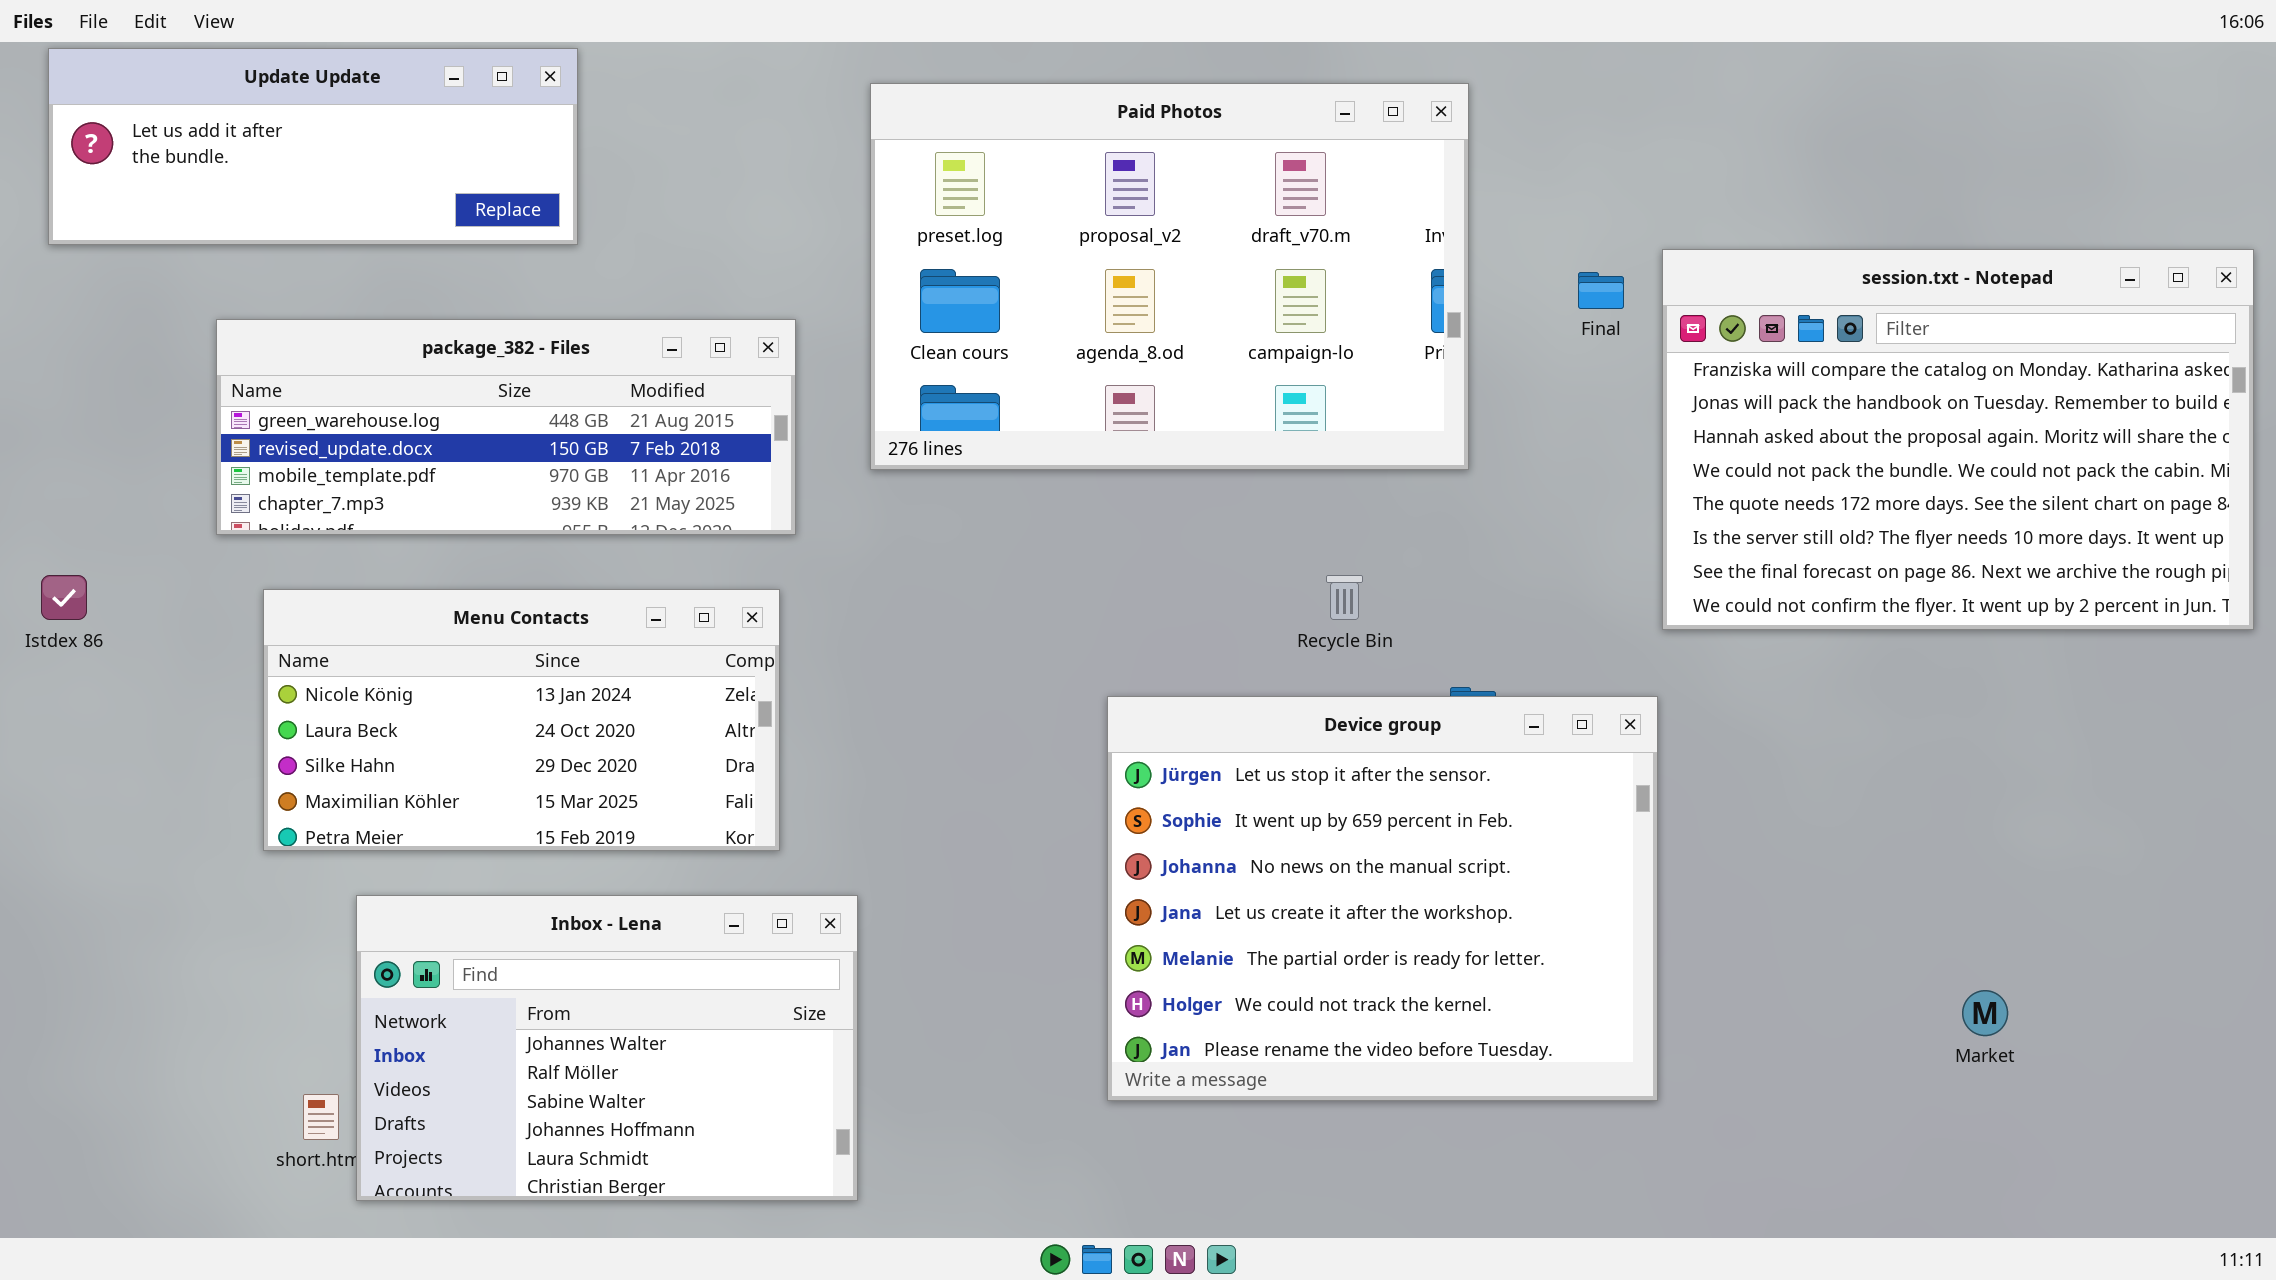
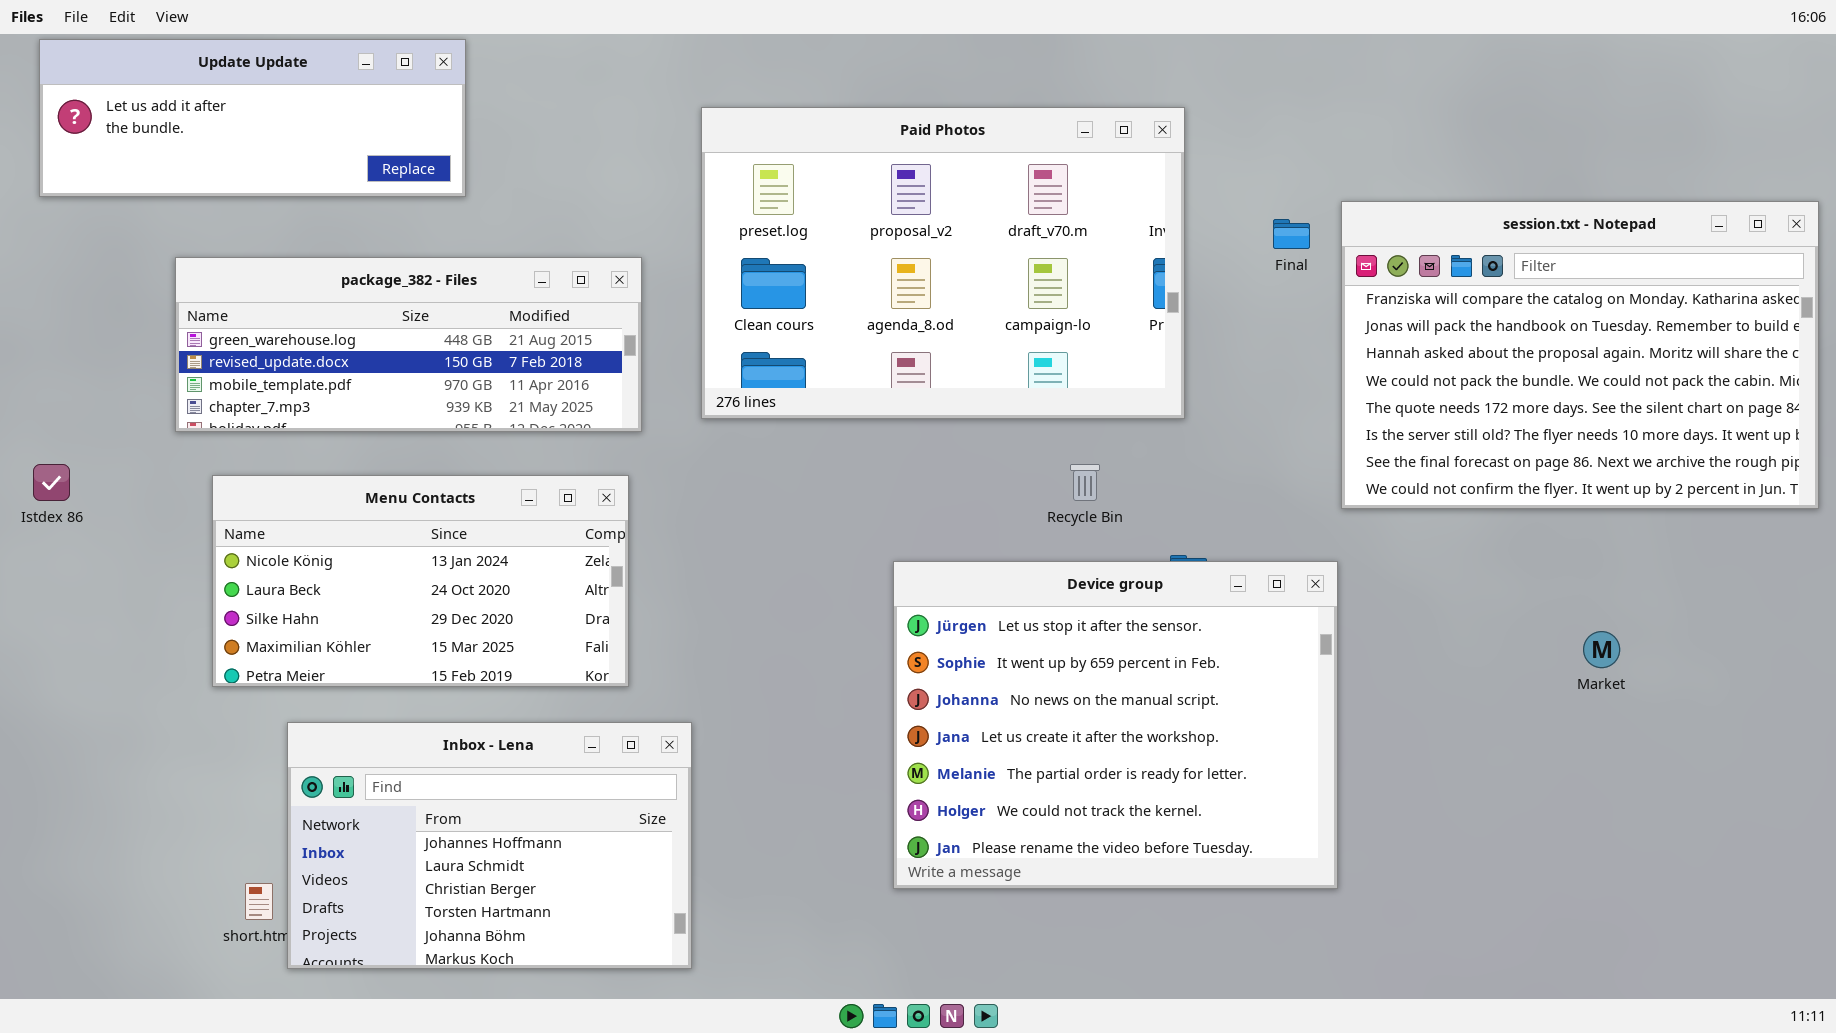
Paid Photos: [870,83,1469,470] -> [701,107,1185,419], moved
Inbox - Lena: [356,895,858,1201] -> [287,722,692,969], scrolled down 3 rows
Market: [1962,990,2008,1036] -> [1583,631,1620,668], moved

